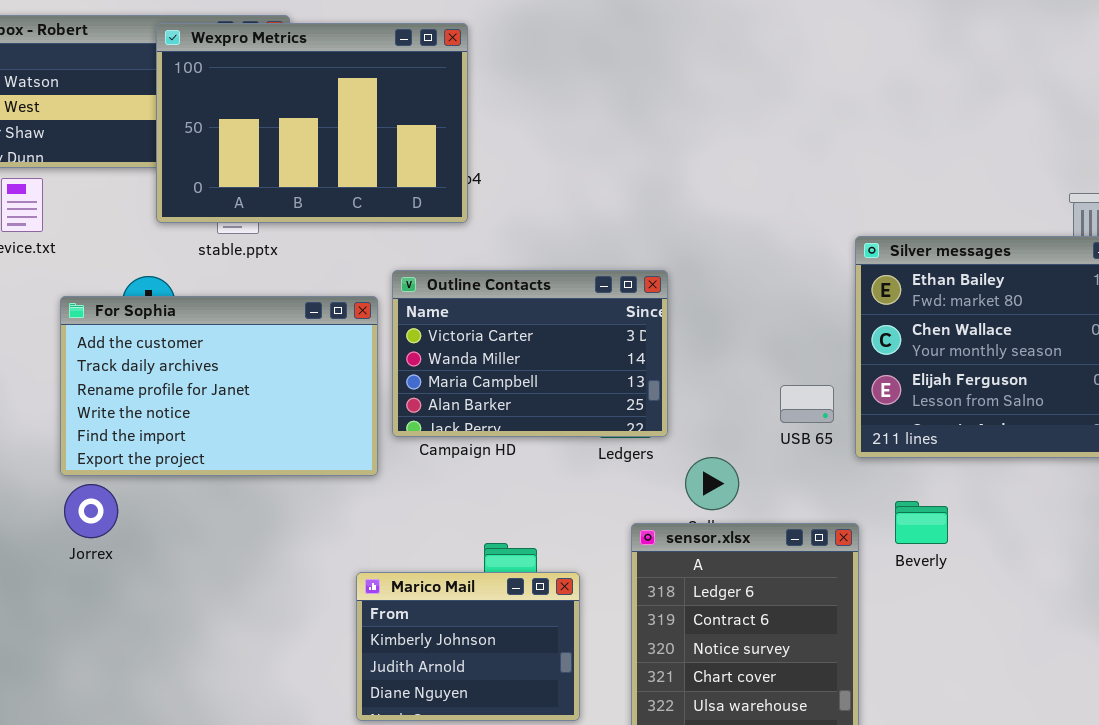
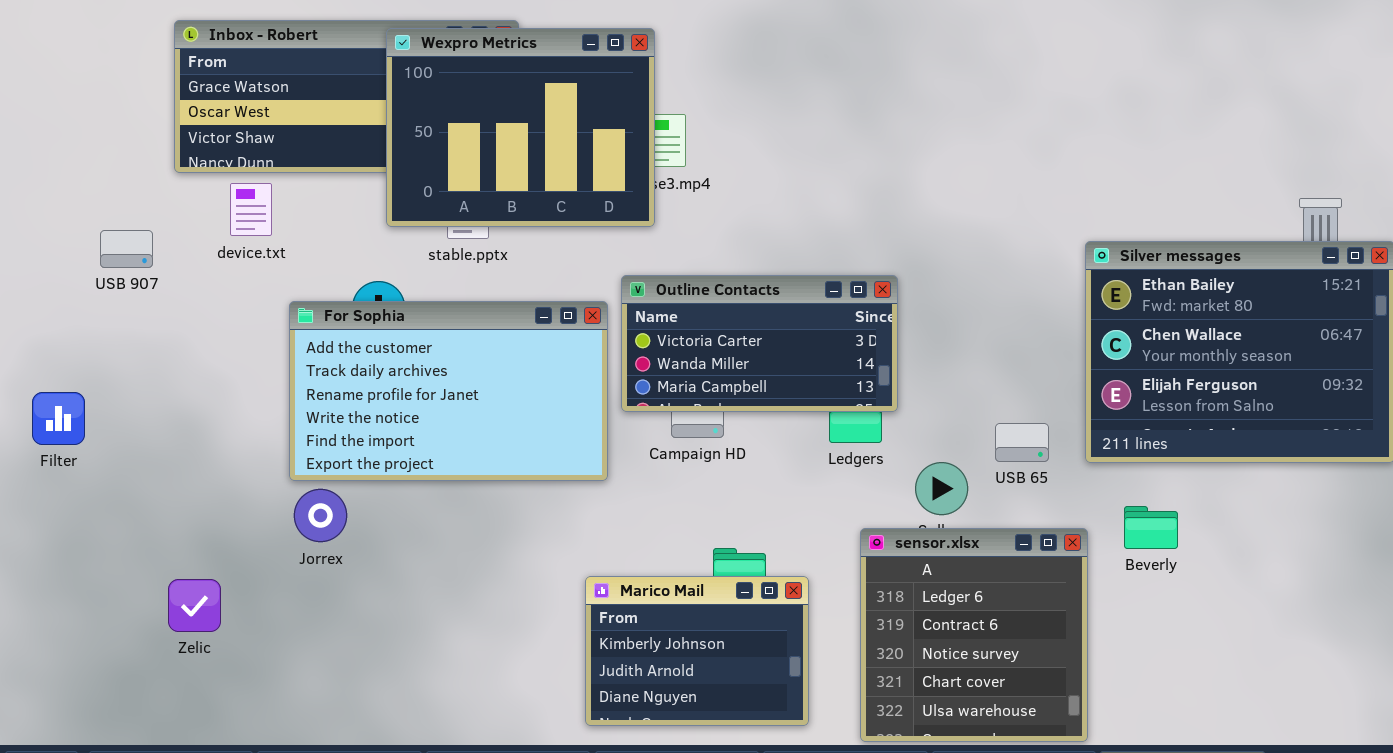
Wexpro Metrics: [156,23,468,223] -> [386,28,655,227], resized
Outline Contacts: [392,270,668,437] -> [621,275,898,412], resized
USB 65: [780,385,834,423] -> [995,423,1049,462], moved

